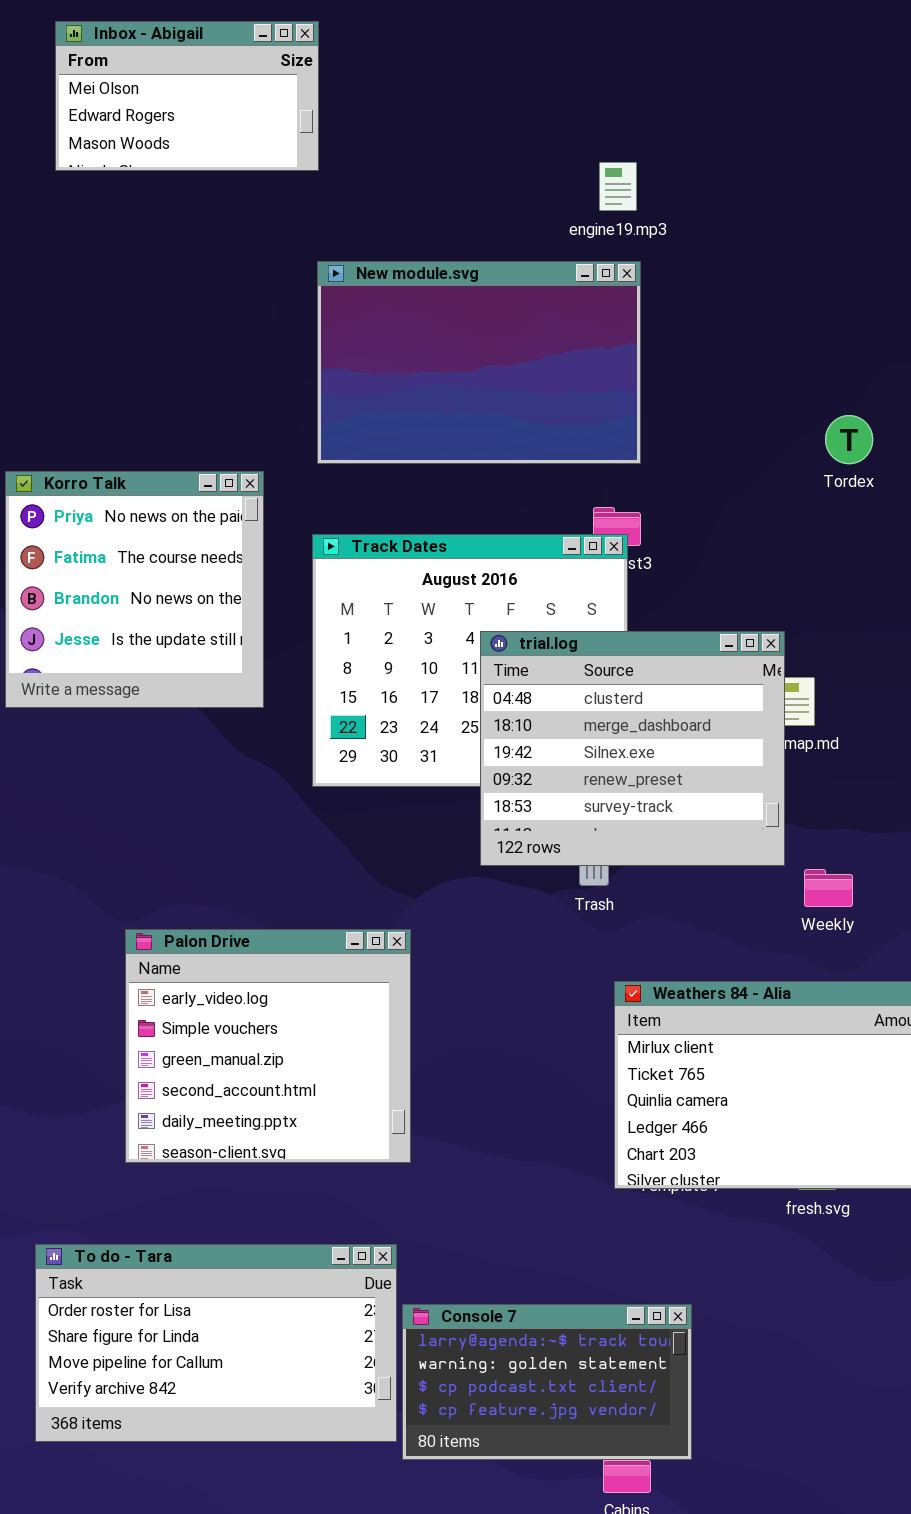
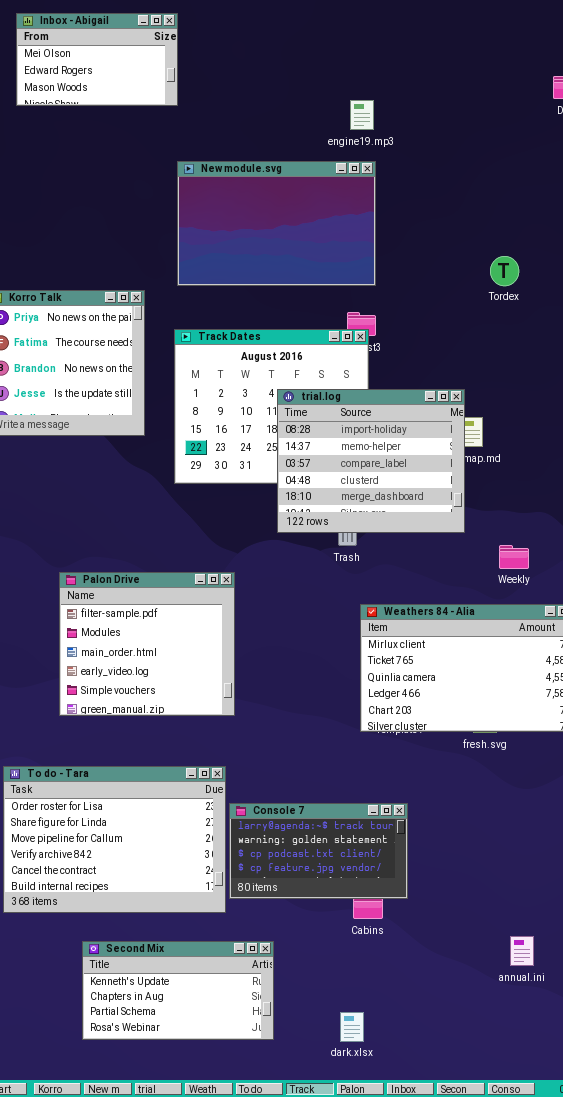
trial.log: [480,631,785,866] -> [277,389,465,533], scrolled up 3 rows
Weekly: [804,869,853,907] -> [499,545,529,569], moved
Palon Drive: [125,929,411,1163] -> [59,572,235,716], scrolled up 3 rows
To do - Tara: [35,1244,397,1442] -> [3,766,226,913], resized

